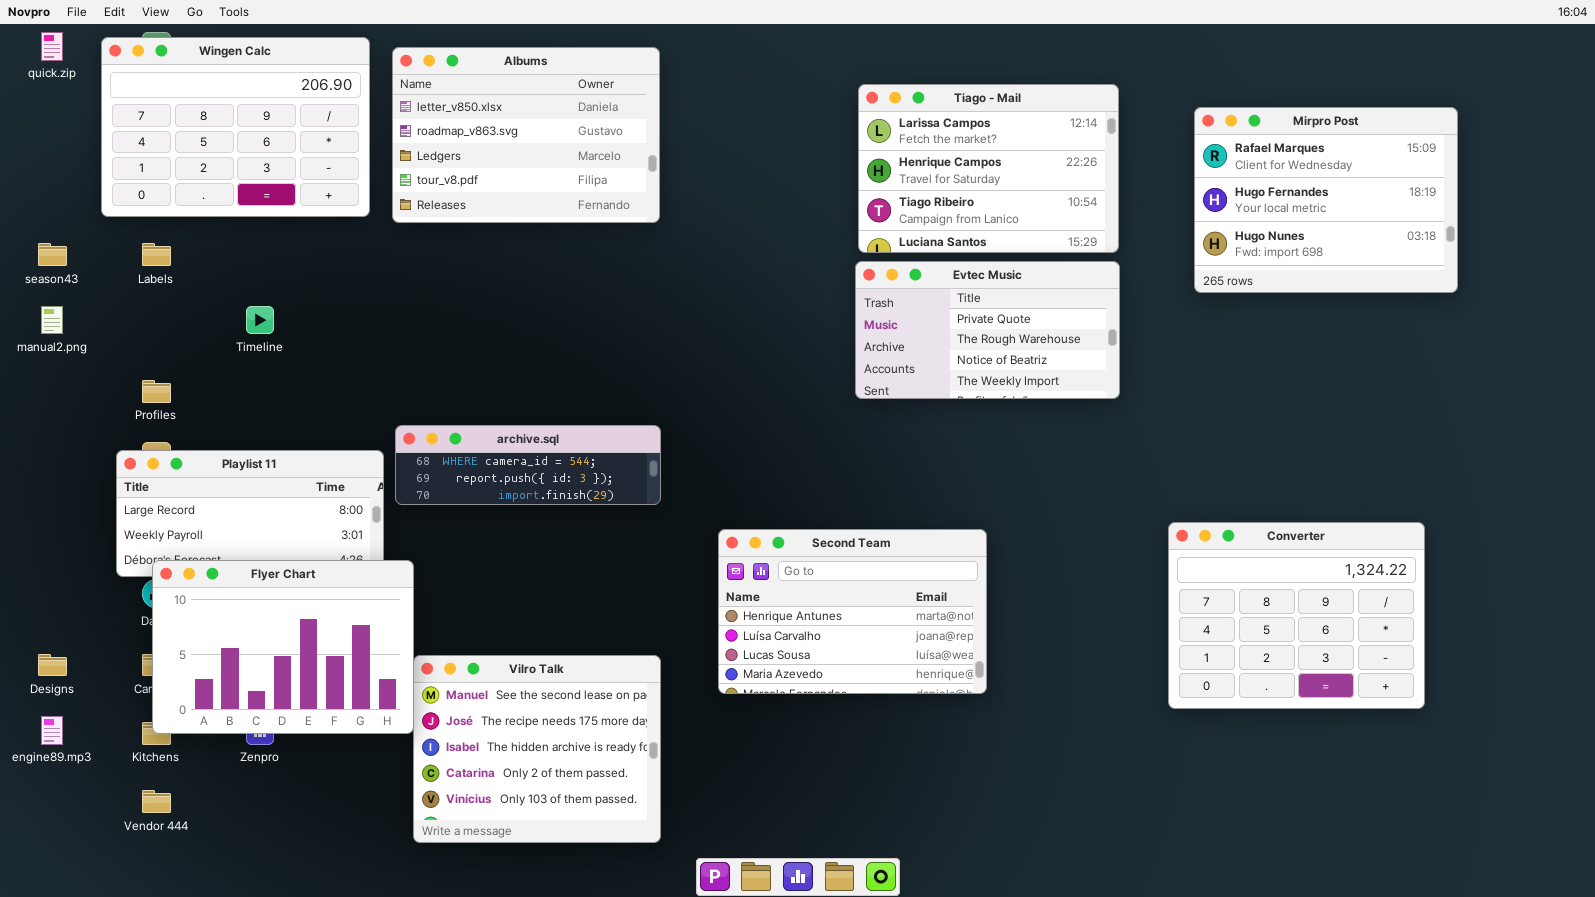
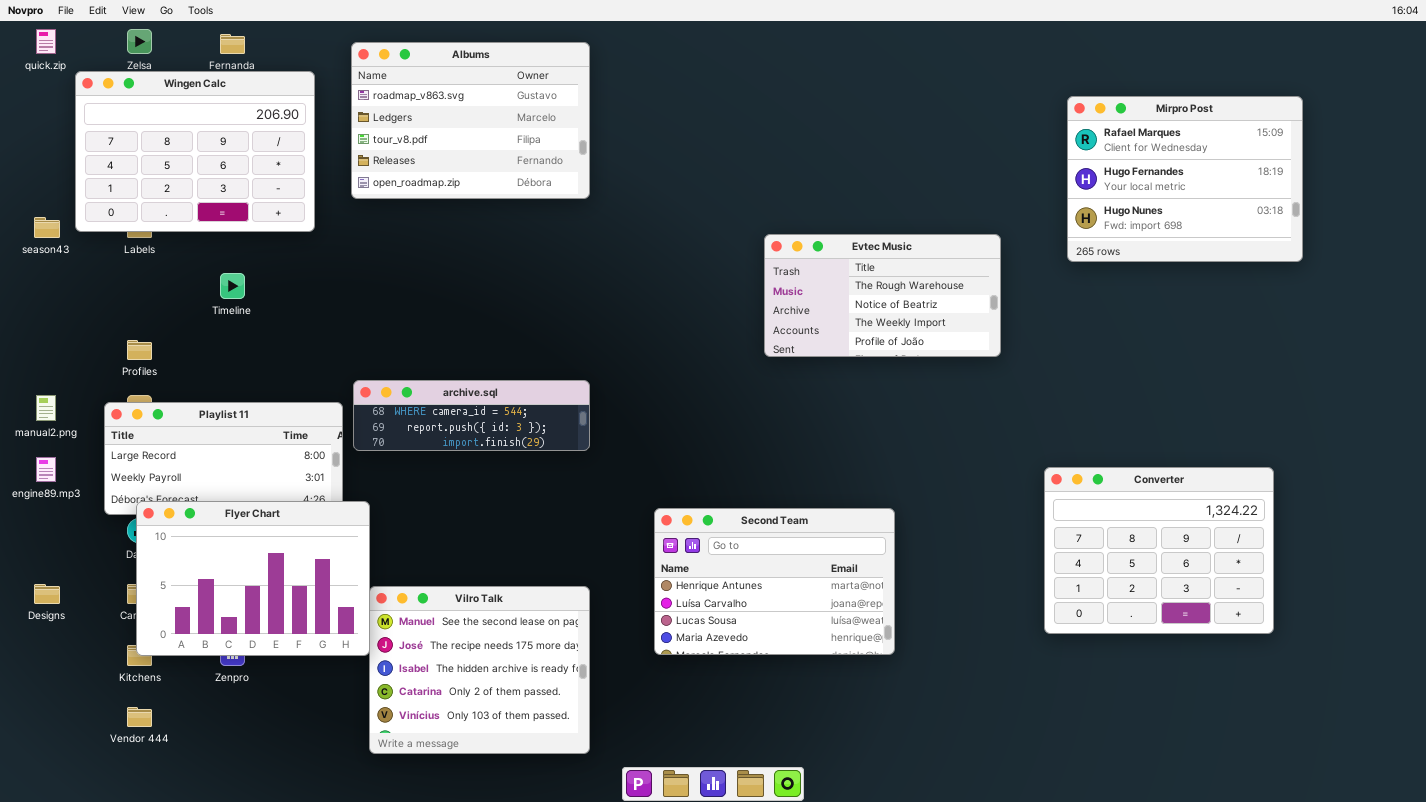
Wingen Calc: [101,37,370,217] -> [75,71,315,232], moved
Albums: [392,47,660,223] -> [351,42,590,199], scrolled down 1 row
Tiago - Mail: [858,84,1119,253] -> none, closed
Evtec Music: [855,261,1120,399] -> [764,234,1001,357], scrolled down 1 row
manual2.png: [41,306,63,334] -> [36,395,56,421], moved
Second Team: [718,529,987,694] -> [654,508,895,655], moved
engine89.mp3: [41,716,63,745] -> [36,457,56,482], moved

